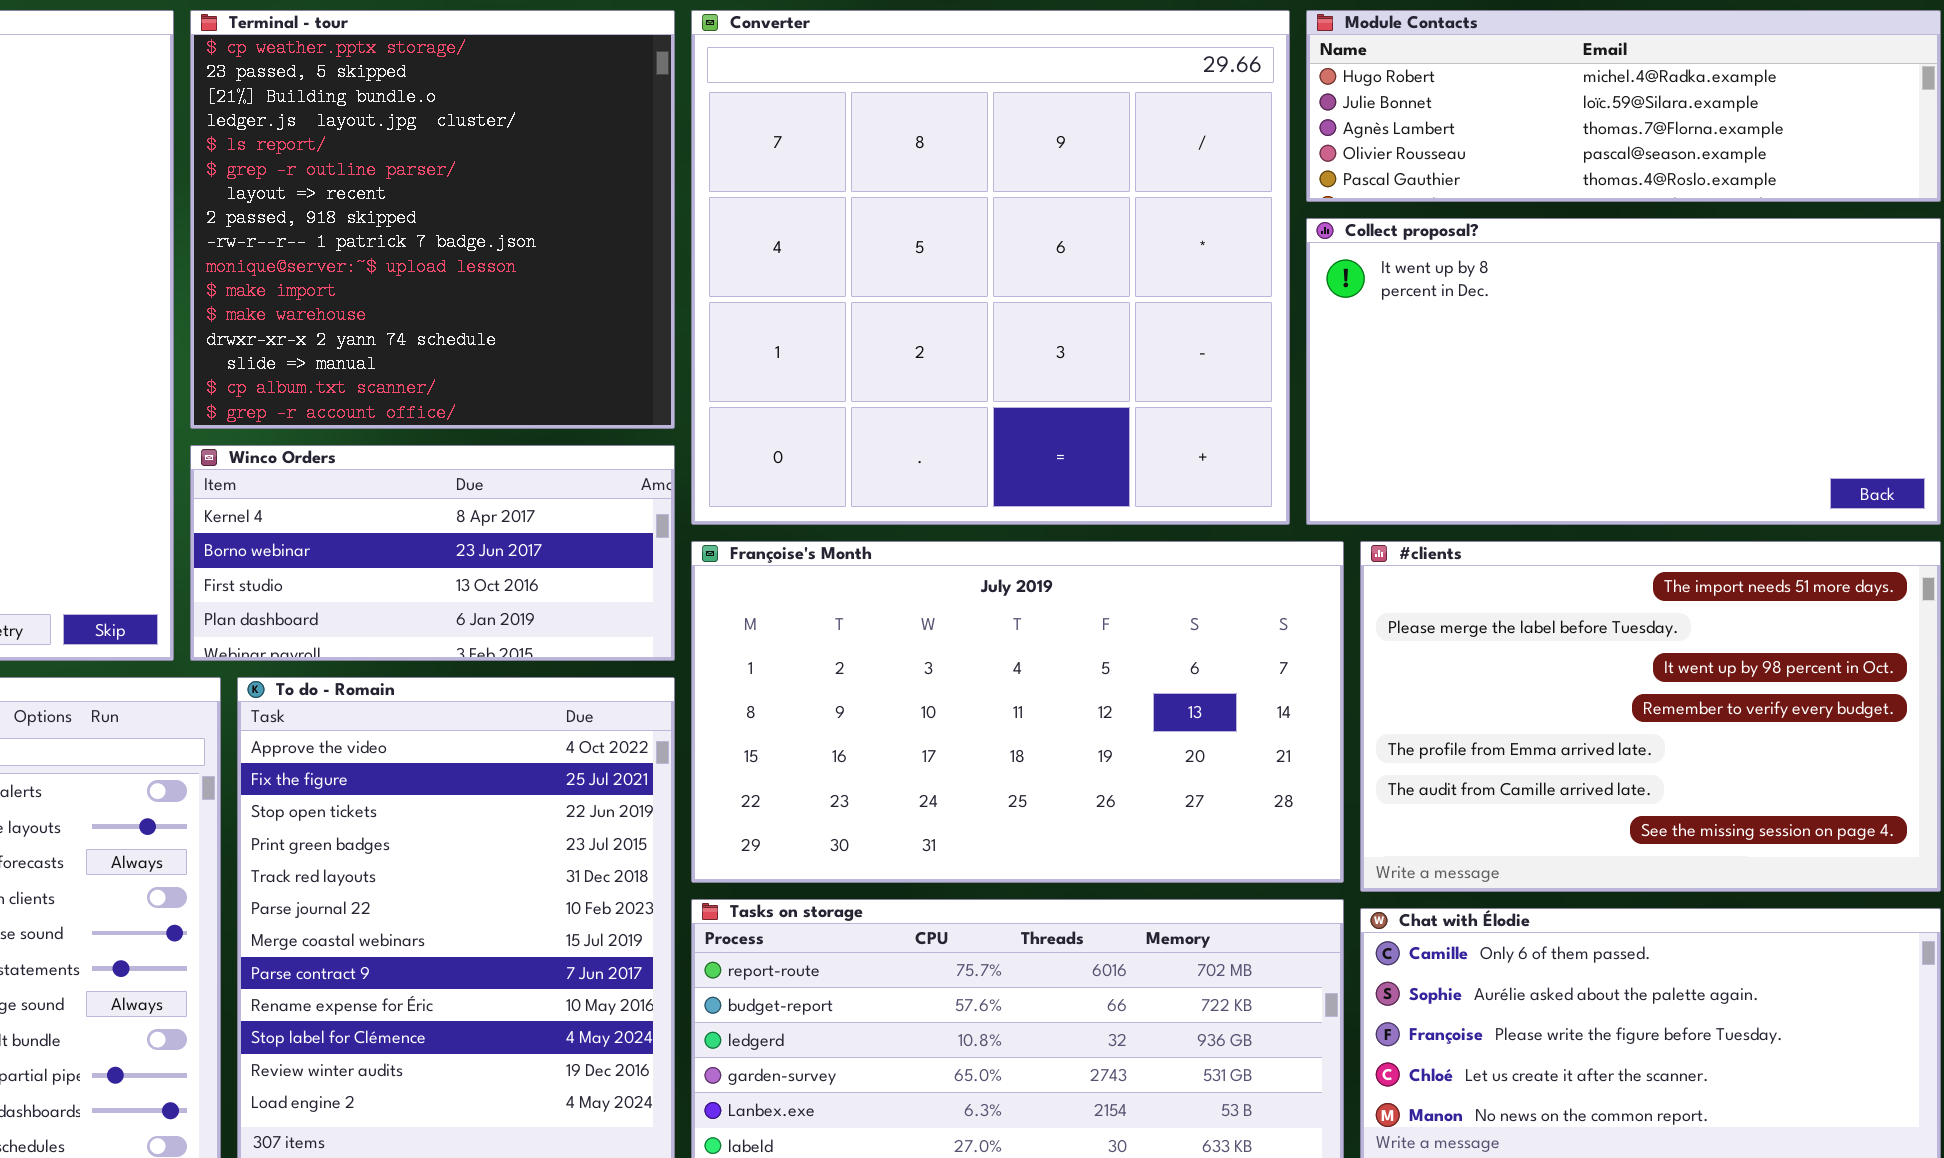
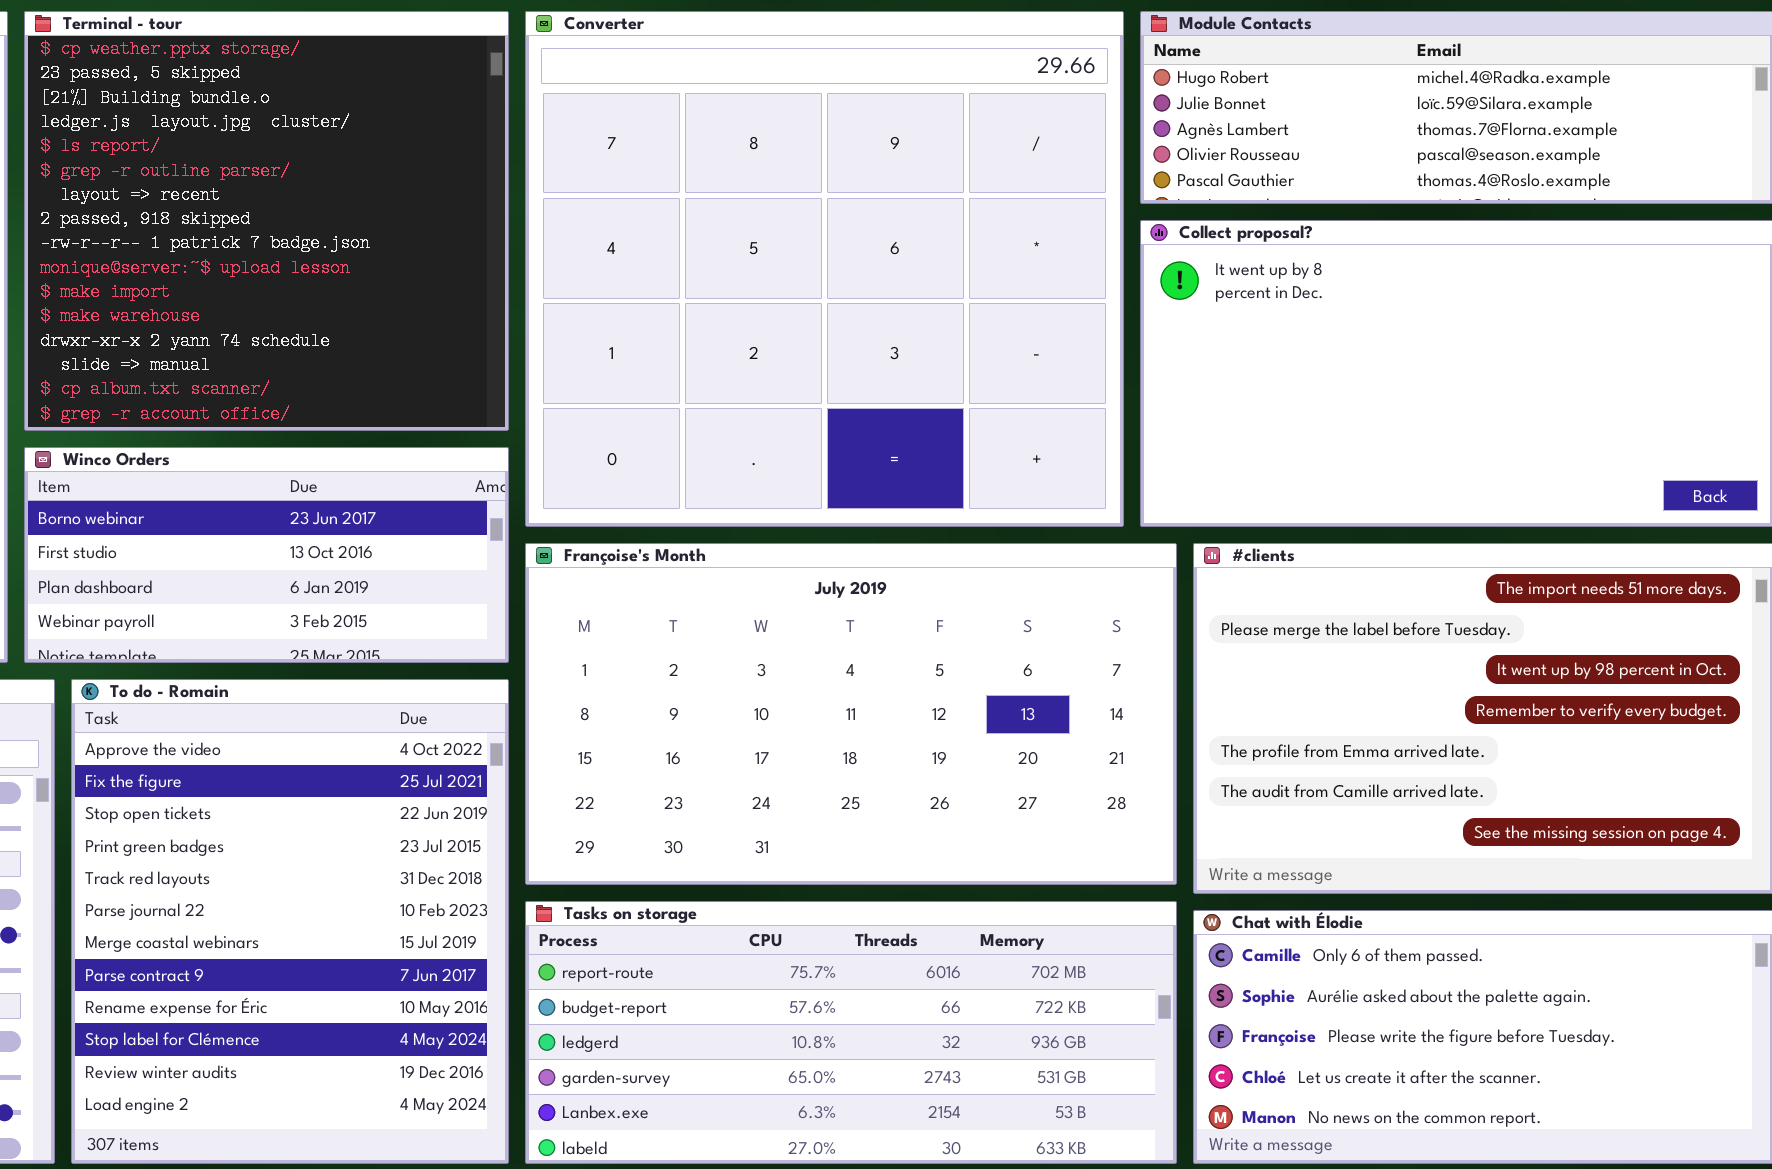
Winco Orders: [190,445,675,661] -> [24,447,509,663], scrolled down 1 row

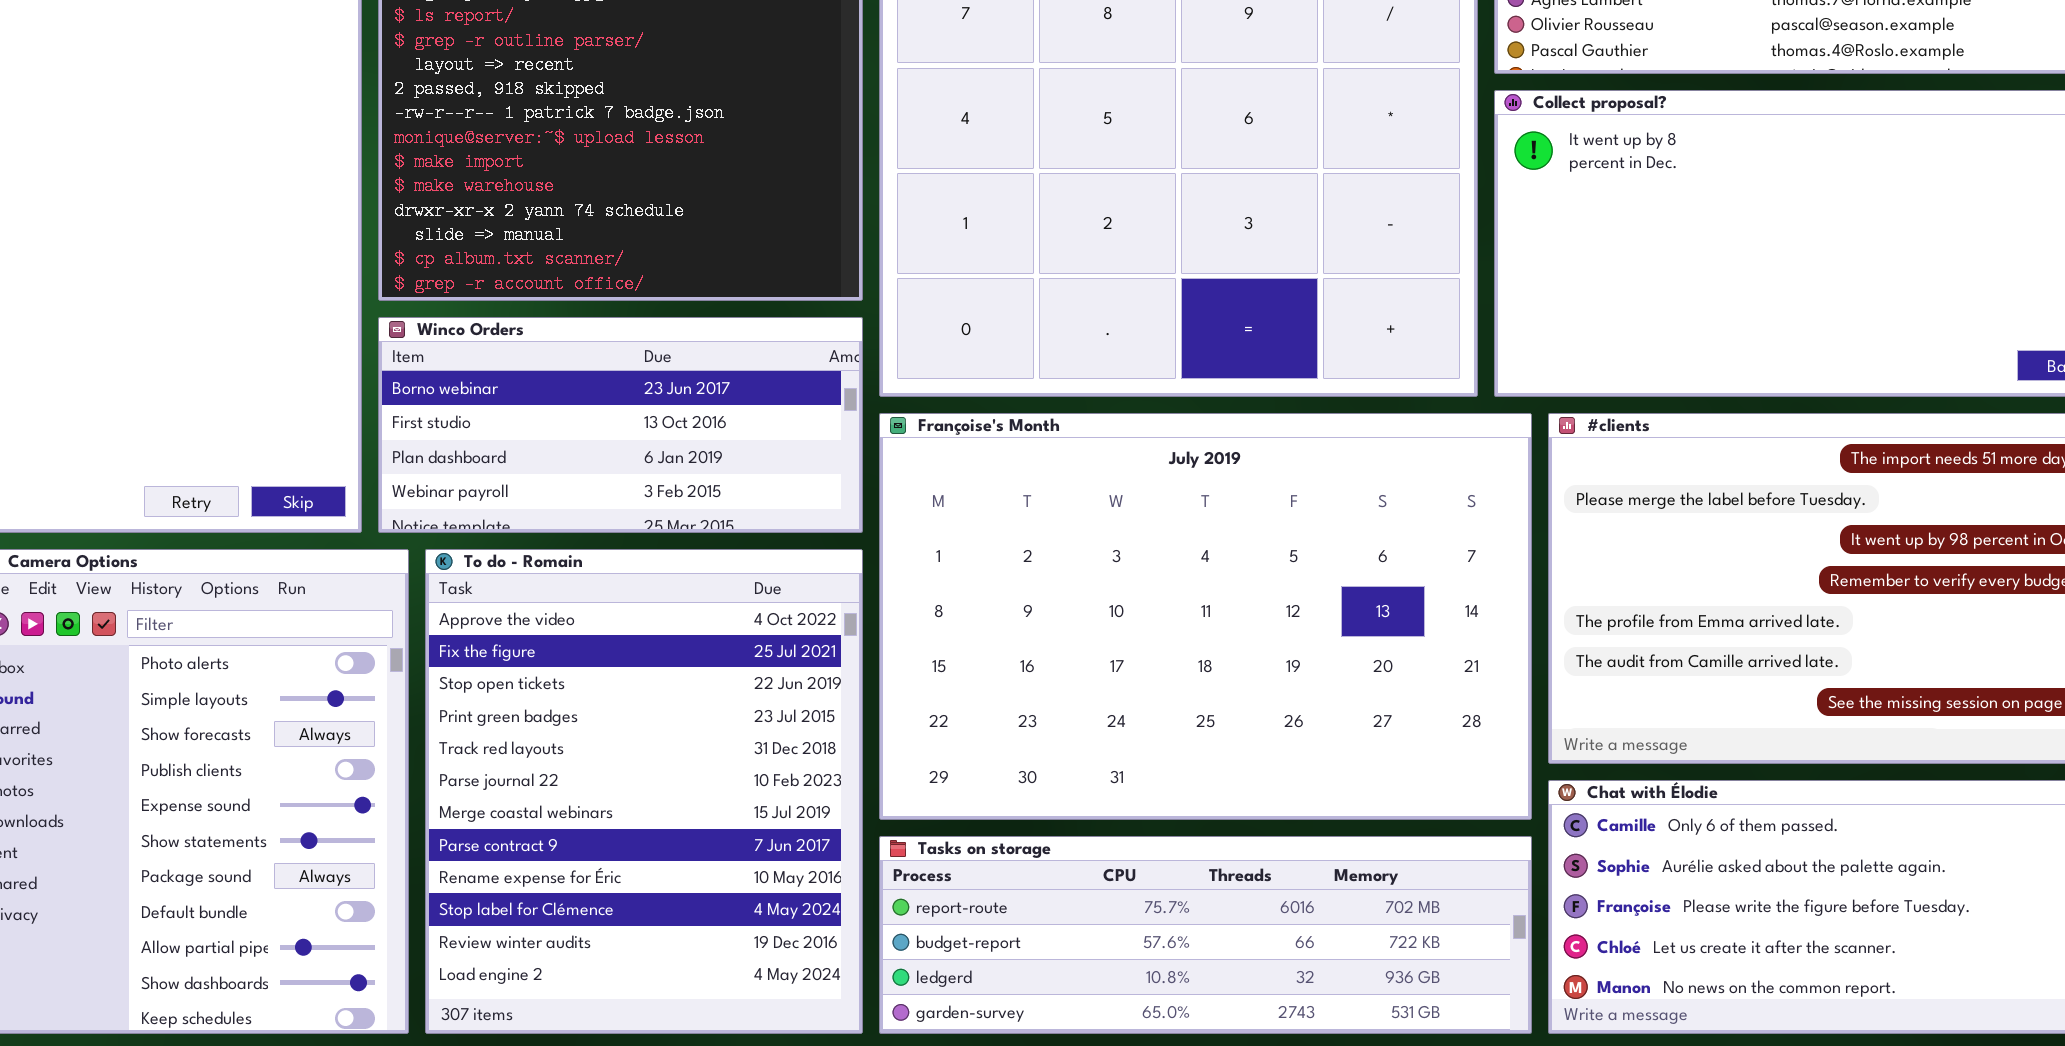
Françoise's Month: [525,543,1177,885] -> [879,413,1532,820], resized
Tasks on storage: [525,901,1177,1164] -> [879,836,1532,1034], resized

